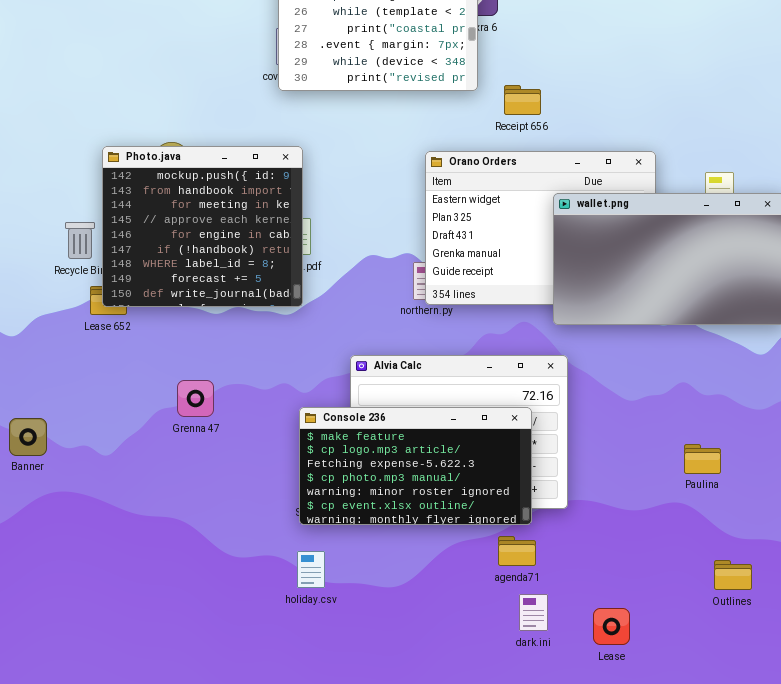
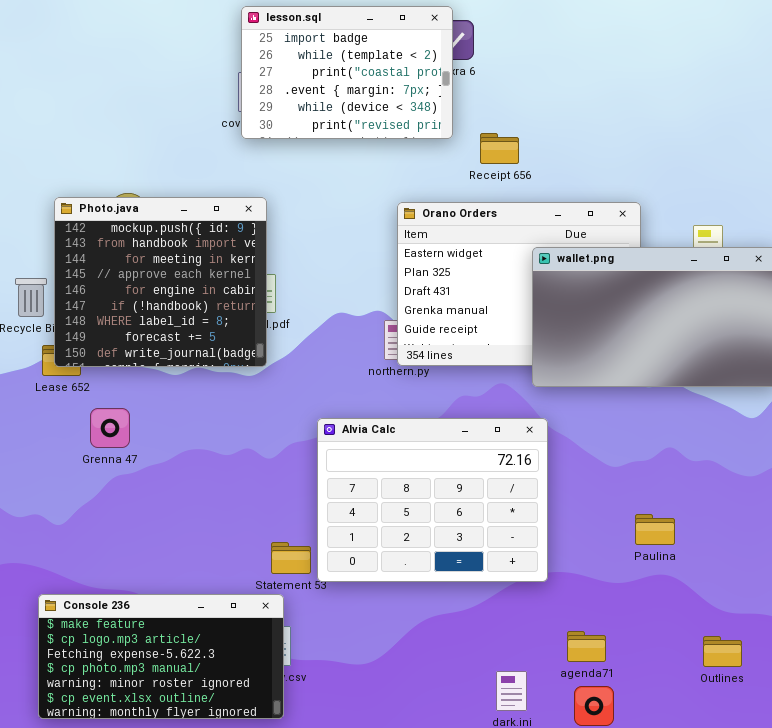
Grenna 47: [177,380,214,417] -> [90,408,130,448], moved
Console 236: [299,407,532,525] -> [38,594,284,719], moved
Paulina: [684,444,721,474] -> [635,514,675,545], moved
agenda71: [498,536,536,566] -> [567,631,606,662], moved

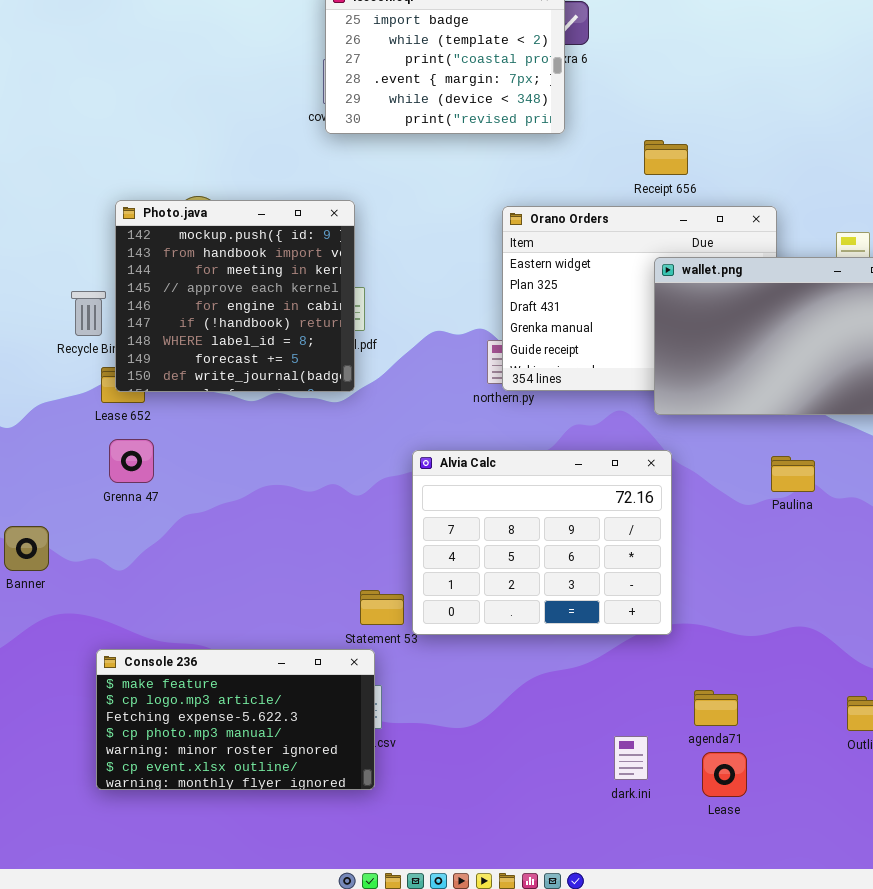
Receipt 656: [480,133,519,164] -> [644,140,688,175], moved
Grenna 47: [90,408,130,448] -> [109,439,154,483], moved
Paulina: [635,514,675,545] -> [771,456,815,492], moved

